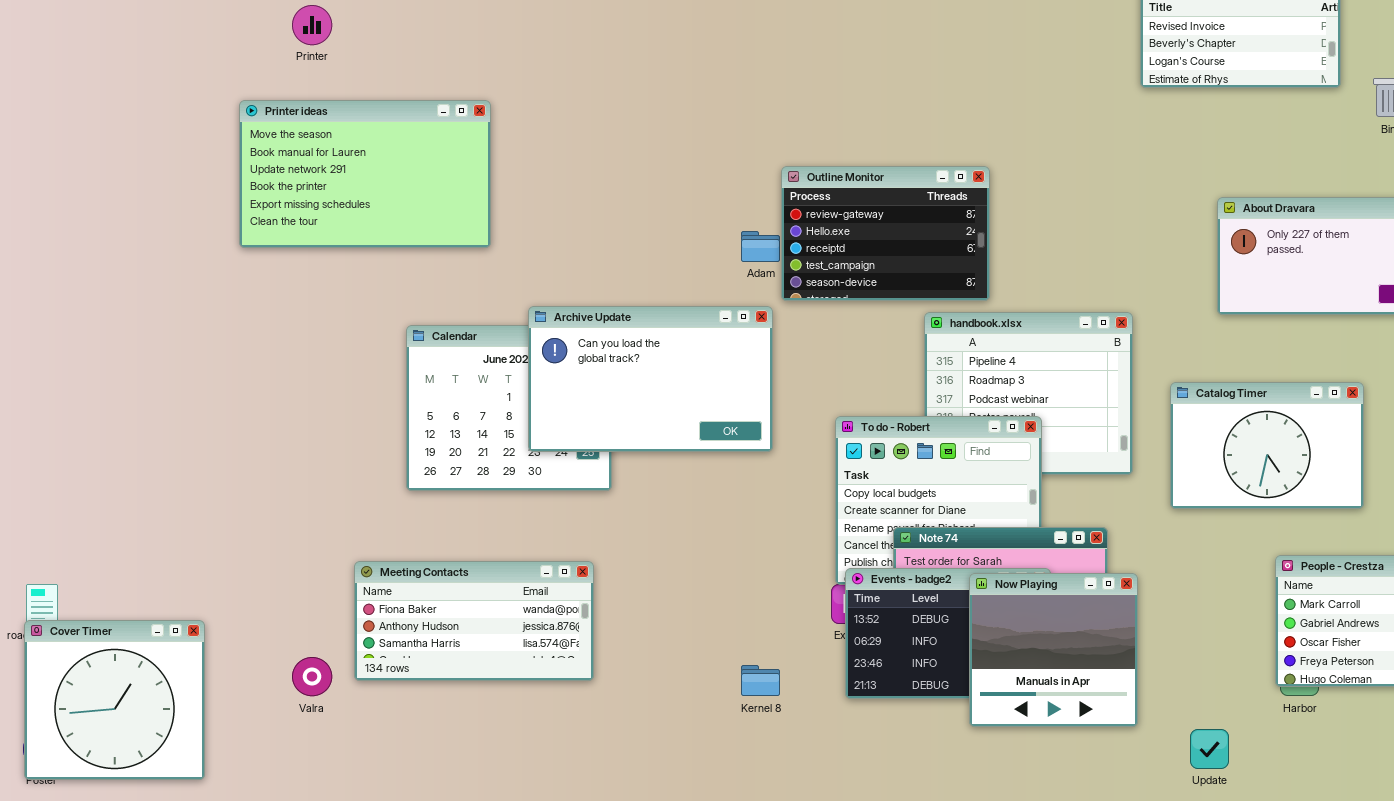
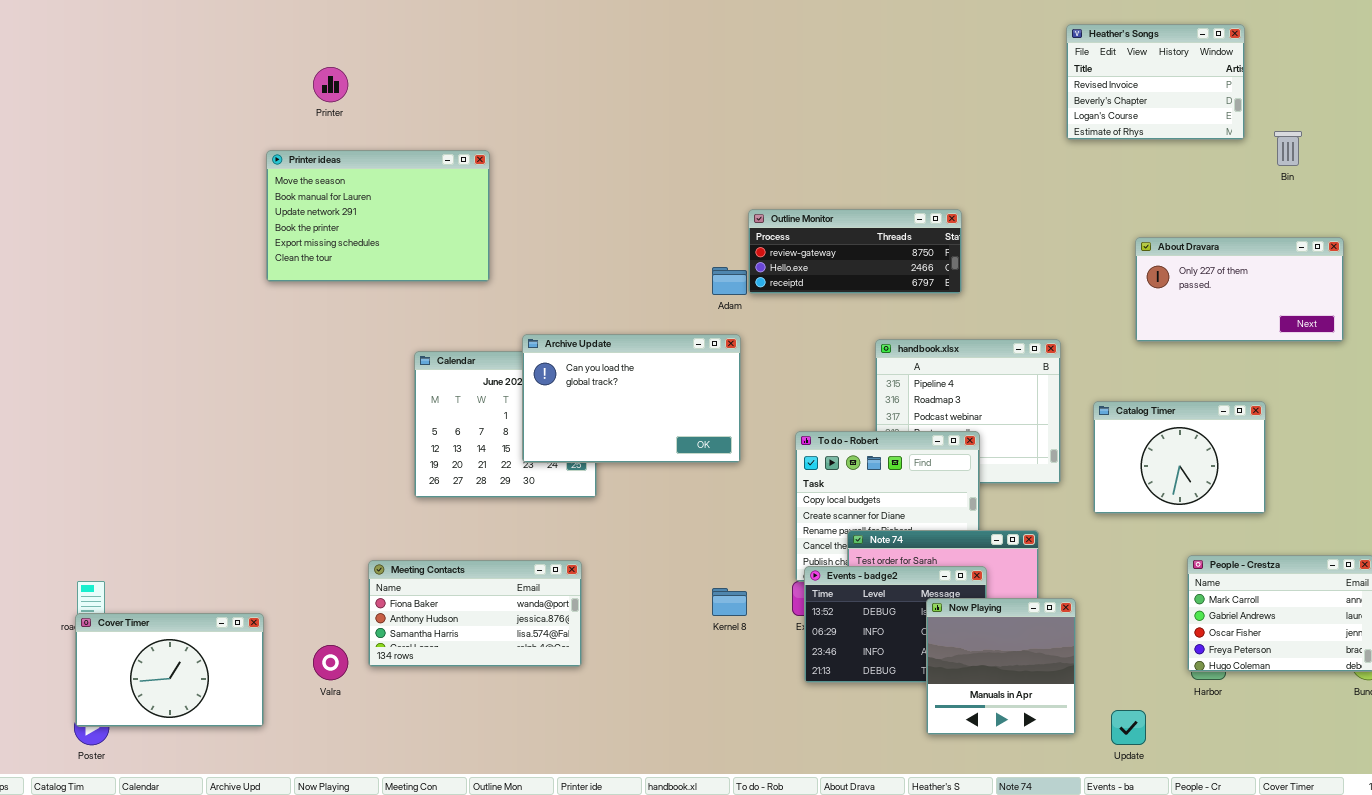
Outline Monitor: [781,166,990,301] -> [748,209,962,294], resized
Now Playing: [969,573,1138,727] -> [926,598,1076,735], moved
Cover Timer: [24,620,205,780] -> [75,613,264,727], resized
Kernel 8: [741,665,780,696] -> [712,588,747,616], moved

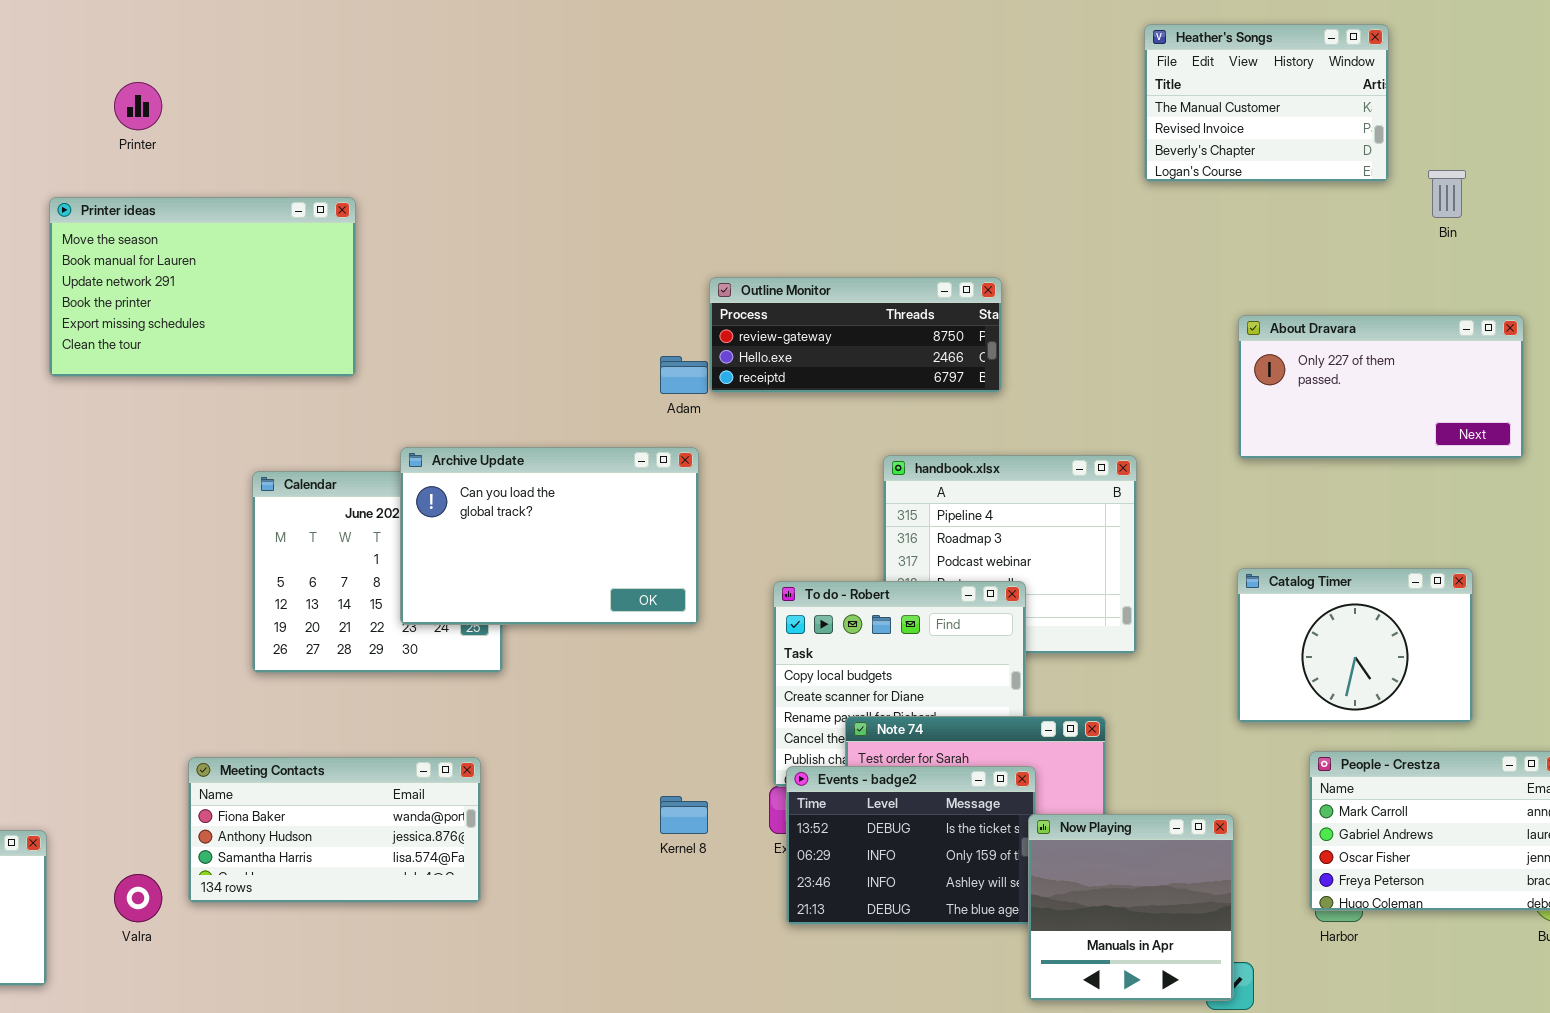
Heather's Songs: [1066,24,1245,140] -> [1144,24,1389,182], scrolled up 1 row
Catalog Timer: [1093,401,1266,514] -> [1237,568,1473,723], moved
Now Playing: [926,598,1076,735] -> [1028,814,1234,1001], moved

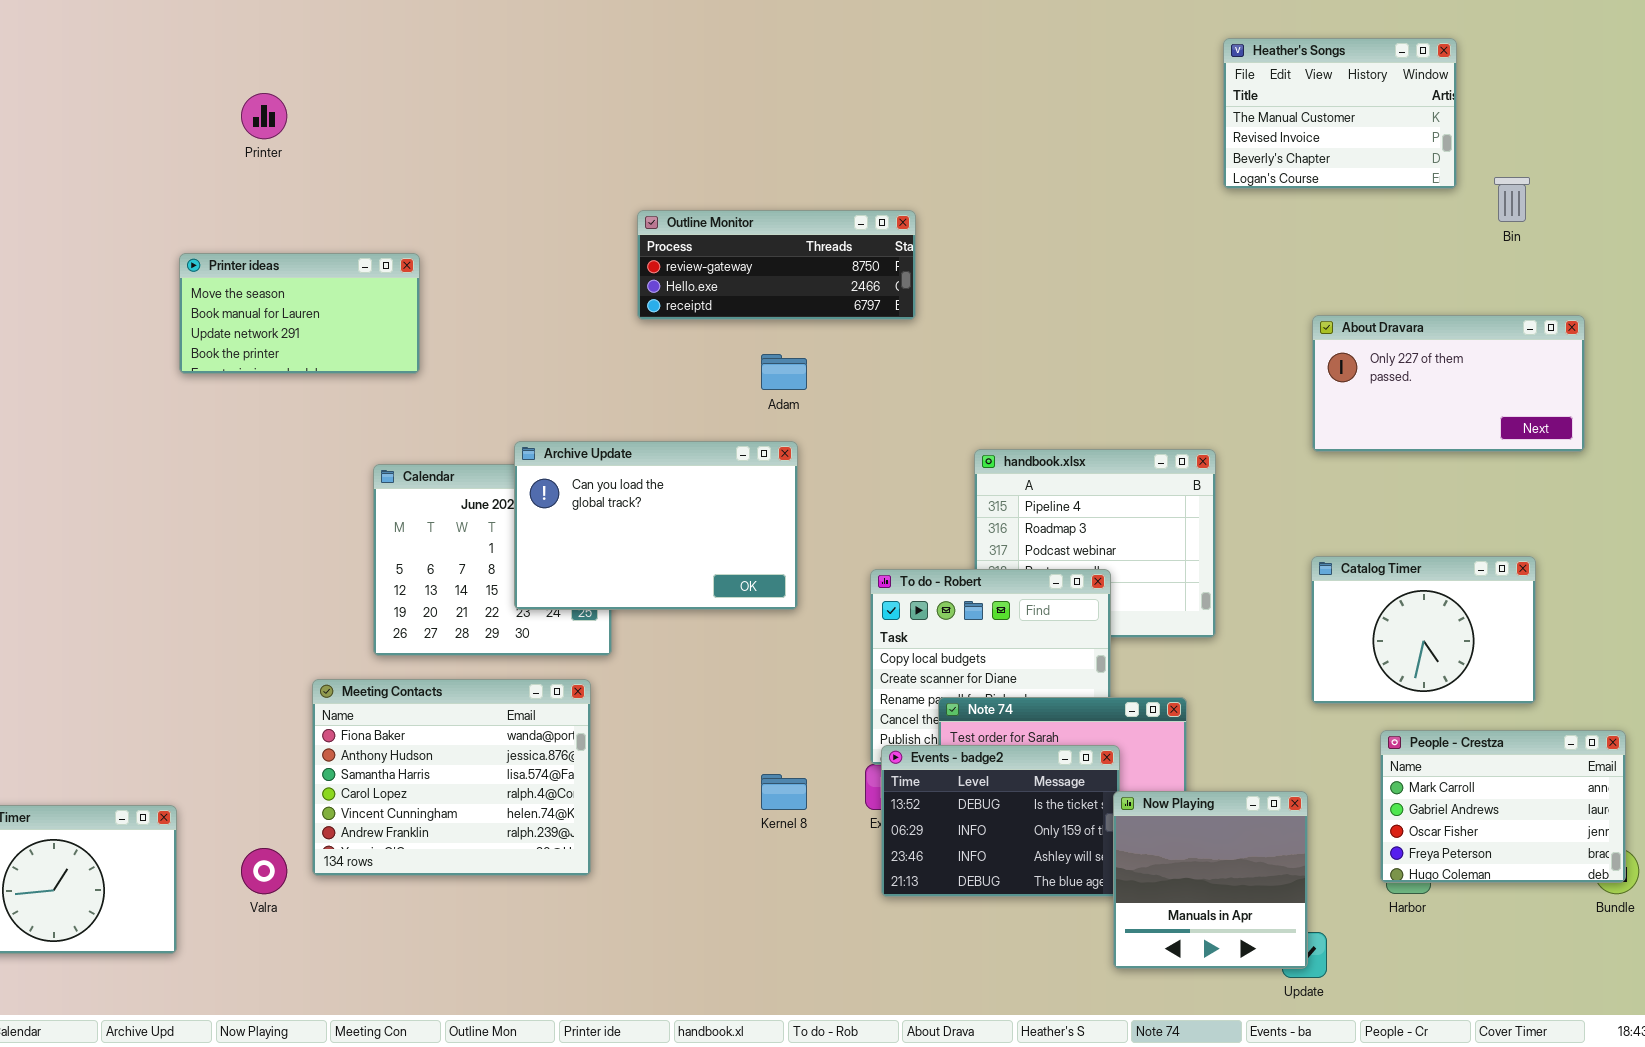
Printer ideas: [49,197,356,377] -> [179,253,420,374], resized
Outline Monitor: [709,277,1002,393] -> [637,210,916,320], moved
Meeting Contacts: [188,757,481,903] -> [312,679,591,876], resized

